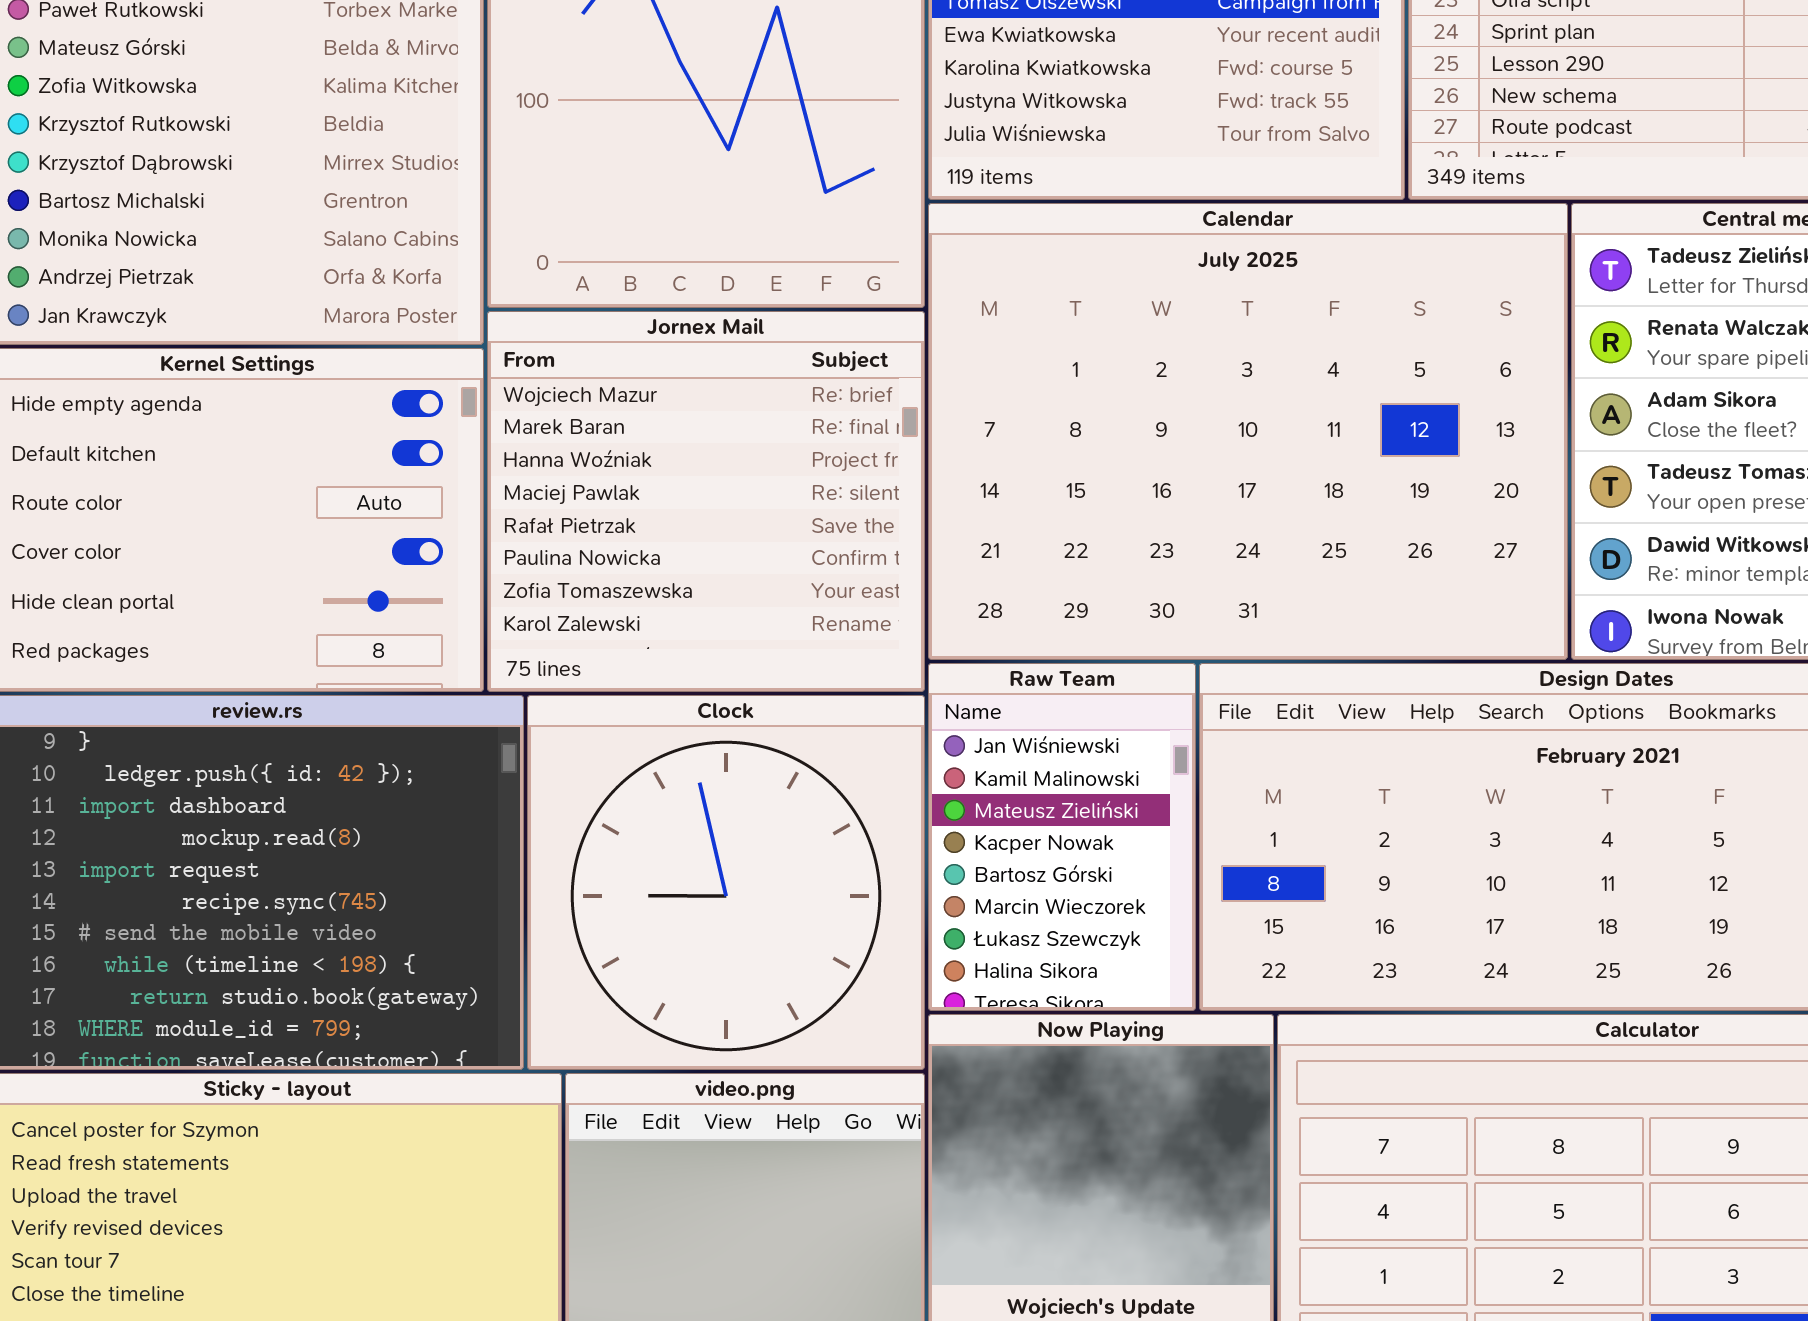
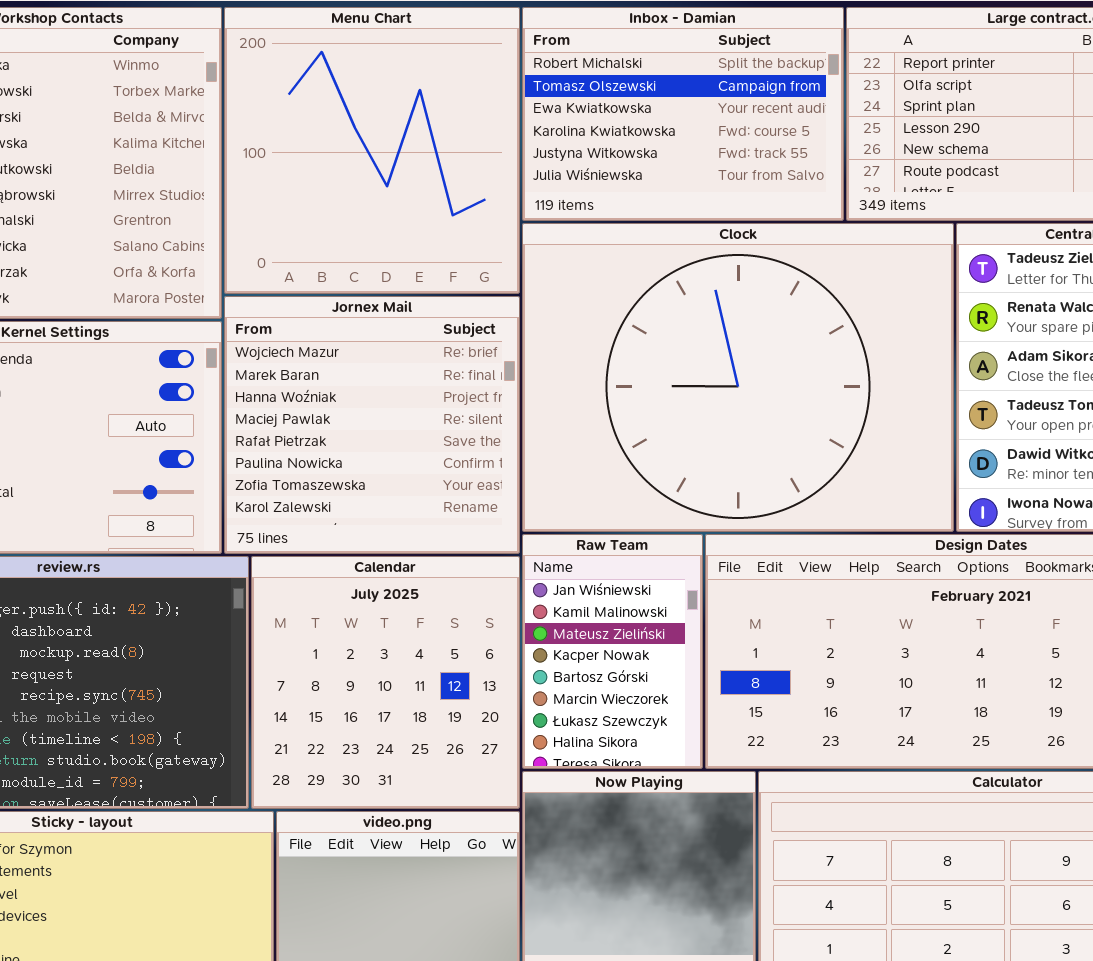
Calendar: [928,203,1568,660] -> [251,556,520,809], moved, resized
Clock: [527,695,925,1070] -> [522,223,954,532], moved, resized

